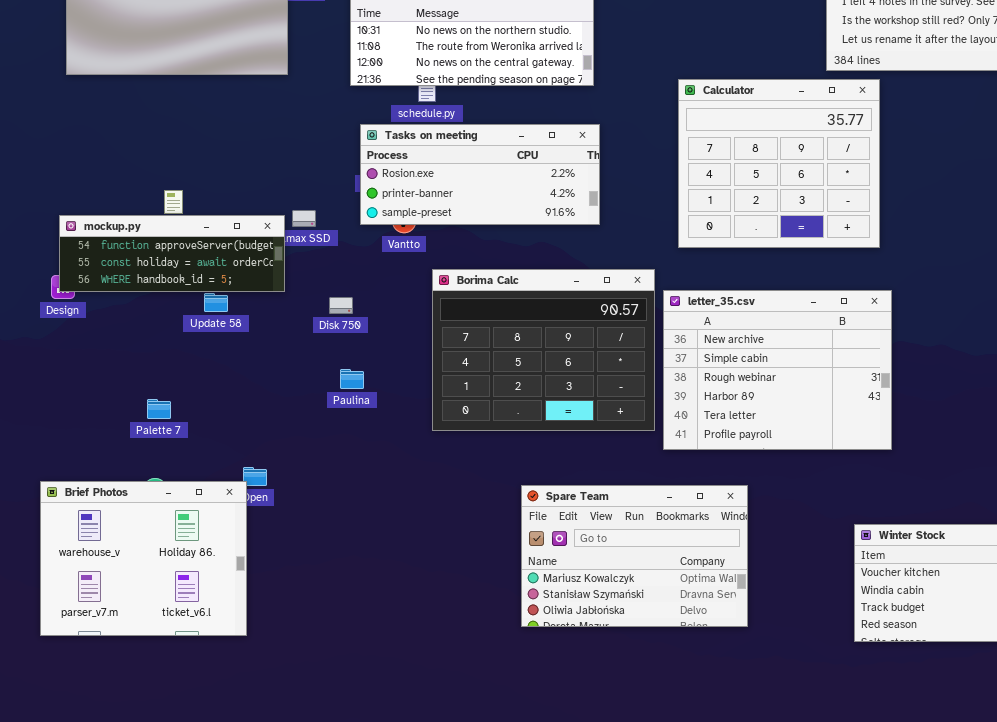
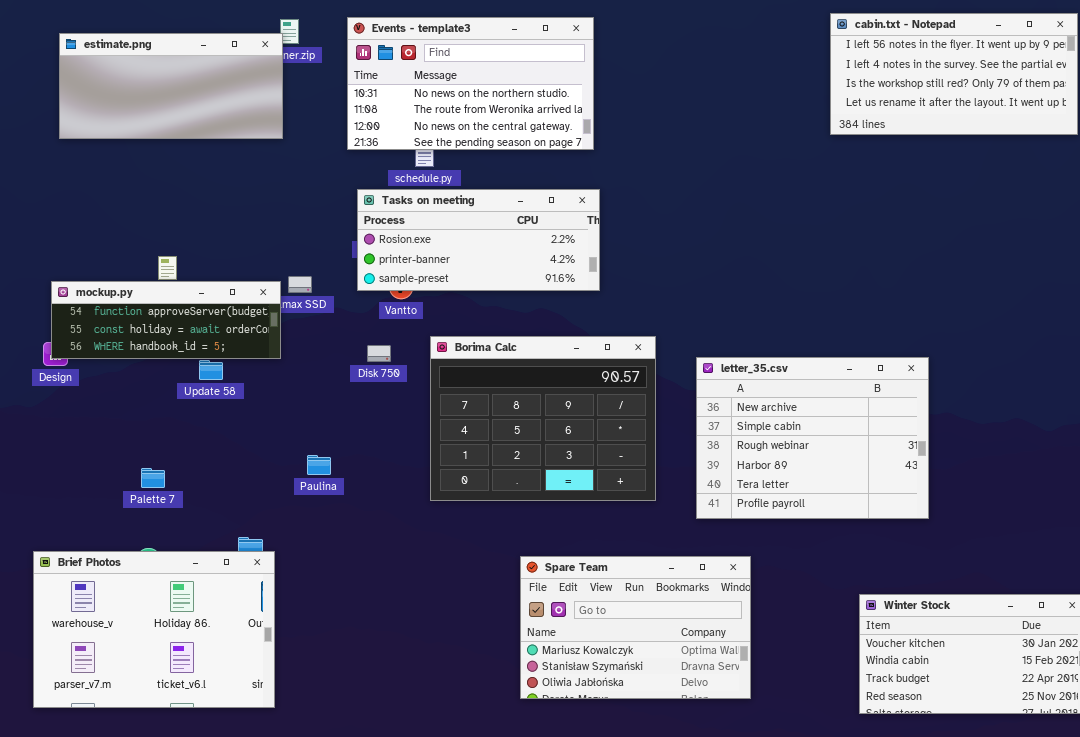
Calculator: [678,79,880,248] -> none, closed
letter_35.csv: [663,290,892,450] -> [696,357,929,519], moved
Disk 750: [329,297,353,314] -> [367,345,391,362], moved
Paulina: [340,369,364,389] -> [307,455,331,475], moved
Brief Photos: [40,481,247,636] -> [33,551,275,708], resized

